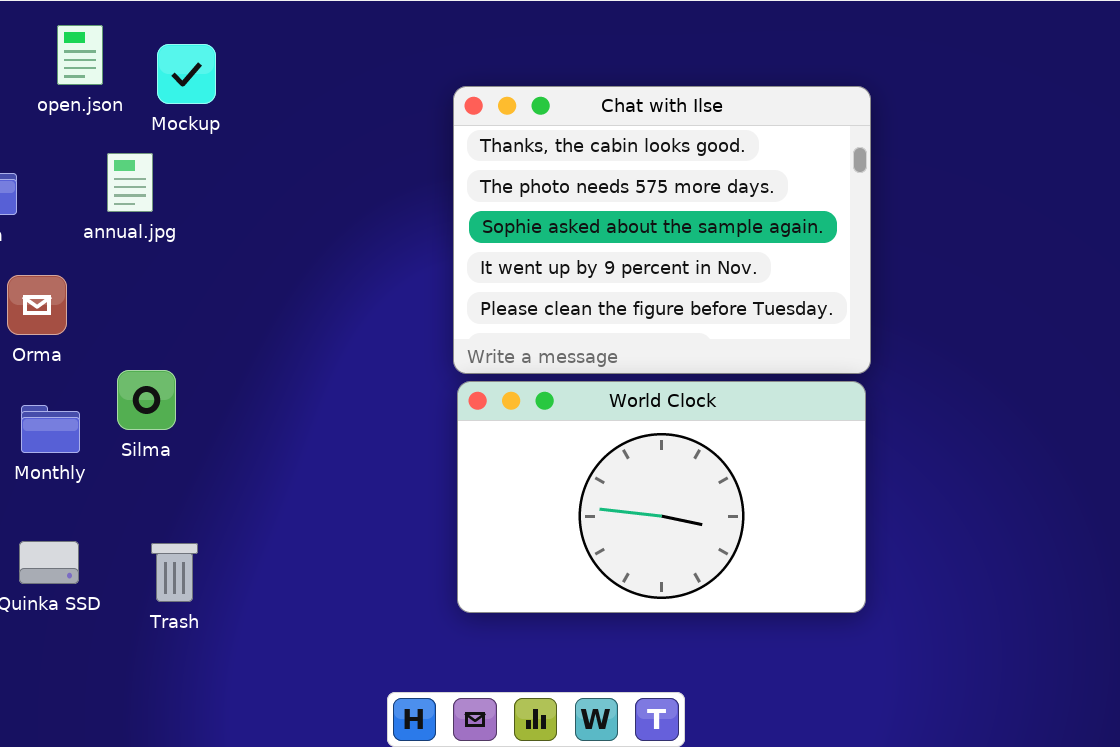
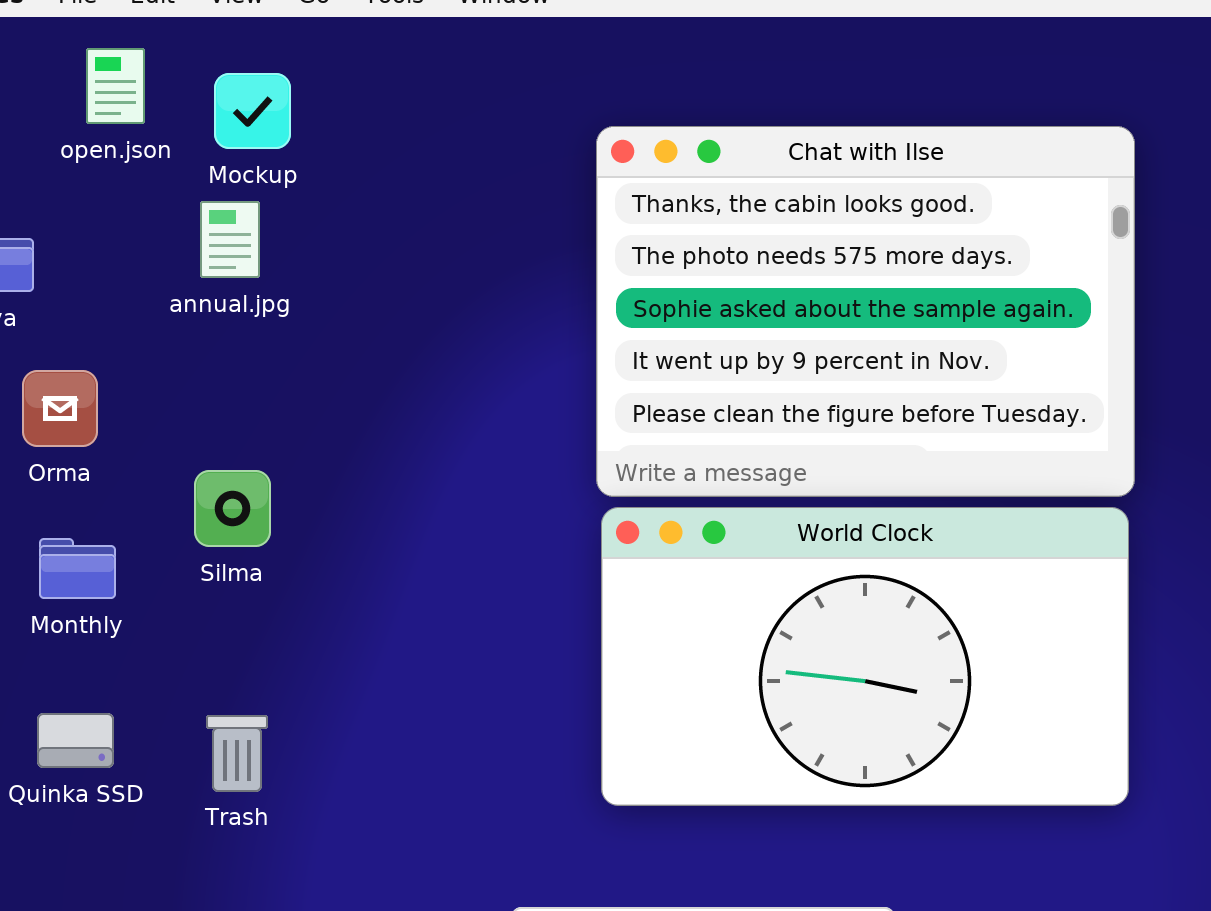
annual.jpg: [107,153,153,212] -> [200,201,260,278], moved
Silma: [117,370,176,430] -> [194,470,271,547], moved

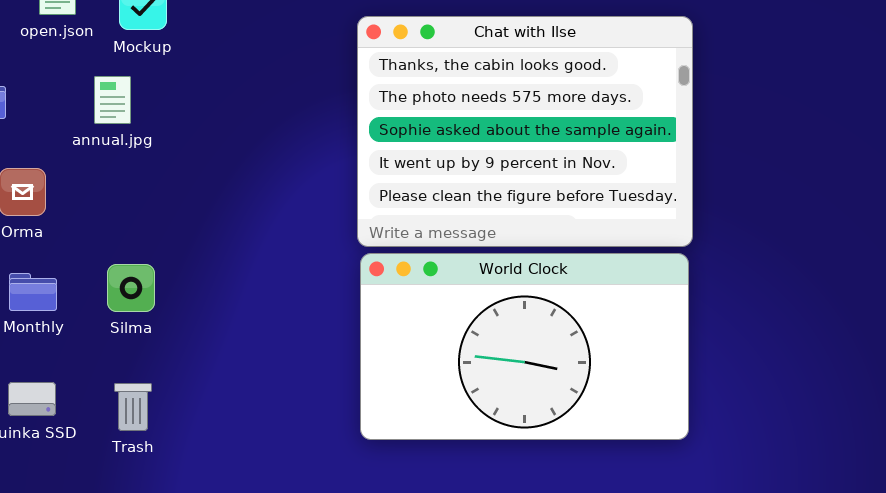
annual.jpg: [200,201,260,278] -> [94,76,131,124], moved
Silma: [194,470,271,547] -> [107,264,155,312], moved

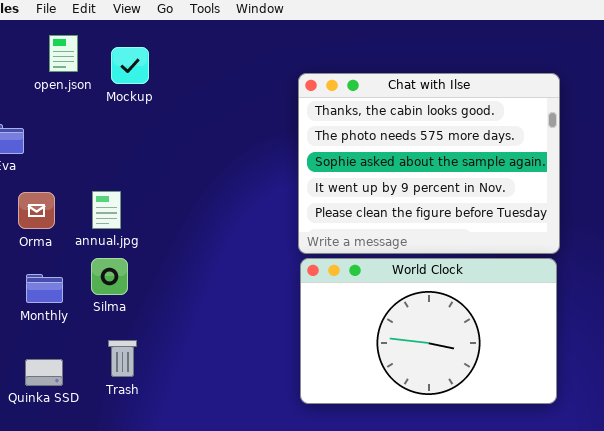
annual.jpg: [94,76,131,124] -> [92,191,121,229], moved
Silma: [107,264,155,312] -> [91,258,128,295], moved
Trash: [114,383,152,431] -> [108,340,137,377], moved

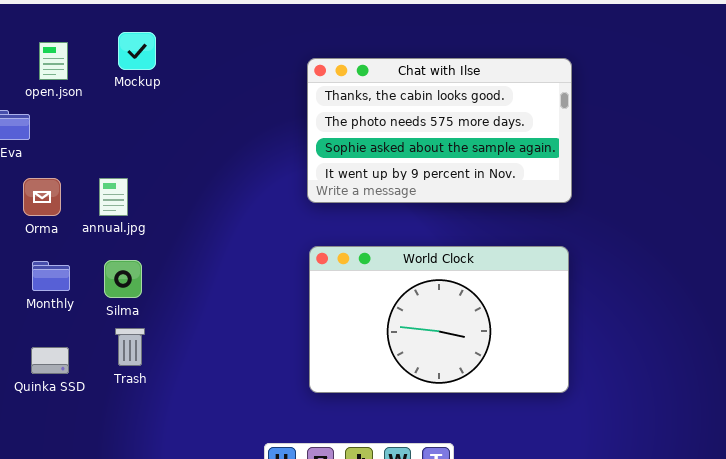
open.json: [49,35,78,72] -> [39,42,68,80], moved
Chat with Ilse: [298,73,560,254] -> [307,58,572,203], resized
Silma: [91,258,128,295] -> [104,260,142,298], moved

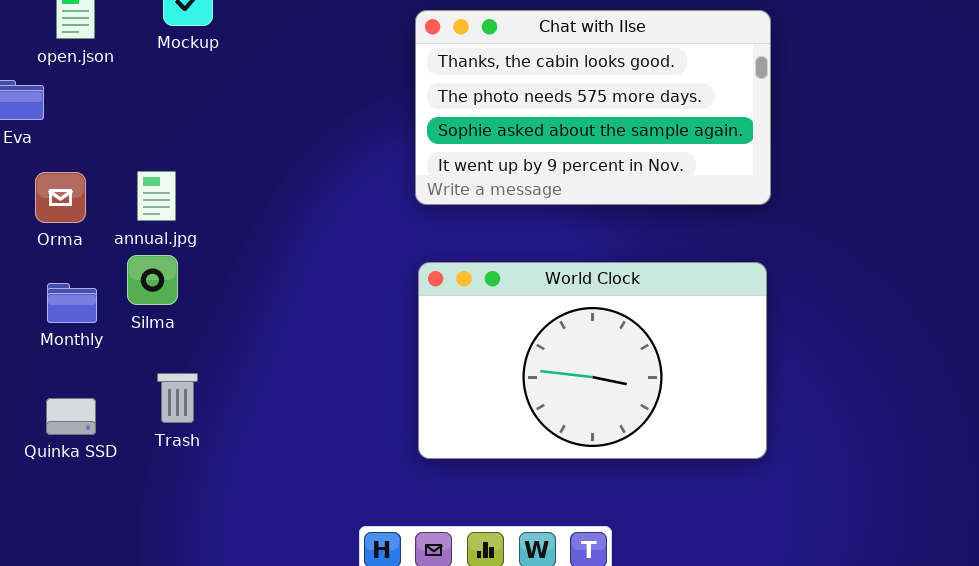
Silma: [104,260,142,298] -> [127,255,178,305], moved

